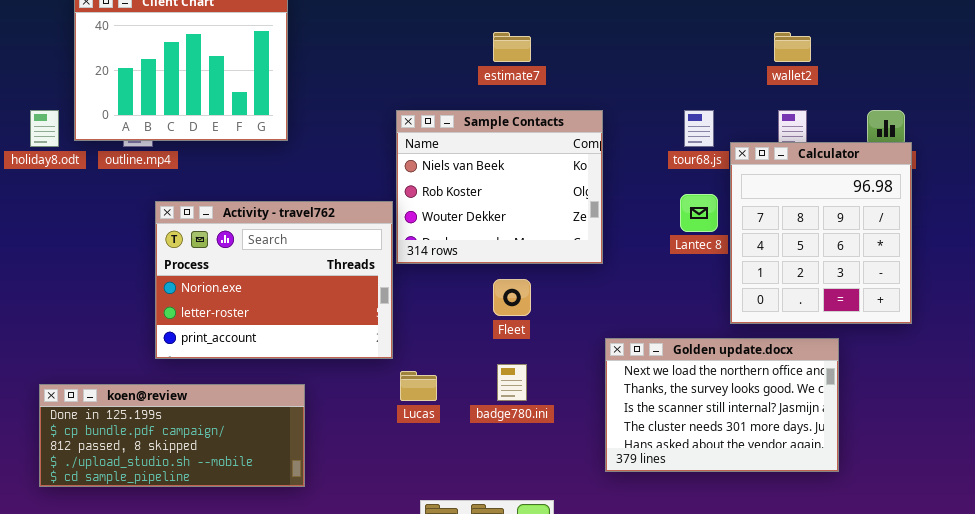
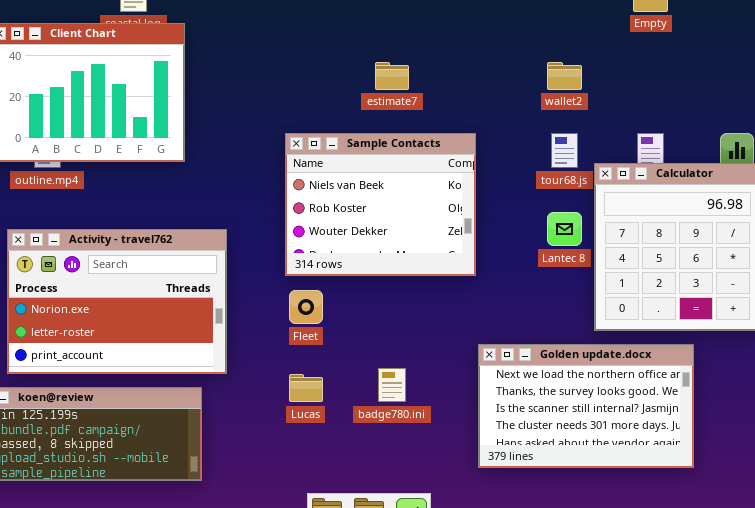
wallet2: [774,32,811,62] -> [547,62,582,90], moved
Activity - travel762: [155,201,393,359] -> [7,229,227,374], moved
Fleet: [493,279,531,316] -> [289,290,323,324], moved

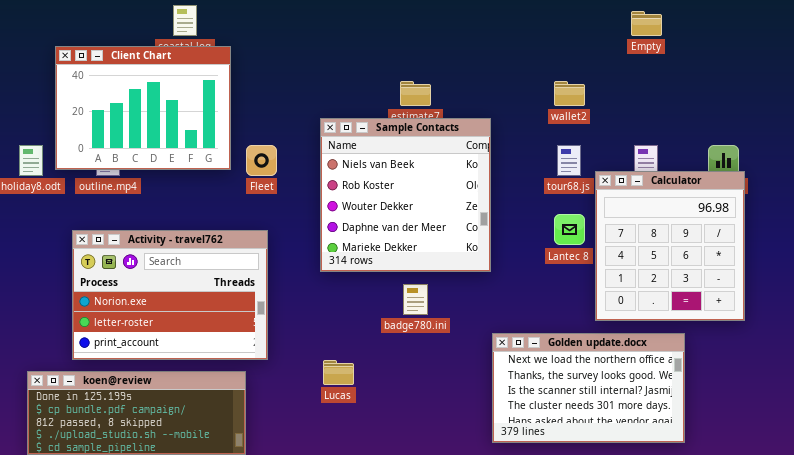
Sample Contacts: [285,133,476,276] -> [320,118,491,272], resized
Fleet: [289,290,323,324] -> [246,145,277,176], moved
badge780.ini: [378,368,406,402] -> [403,284,428,315], moved

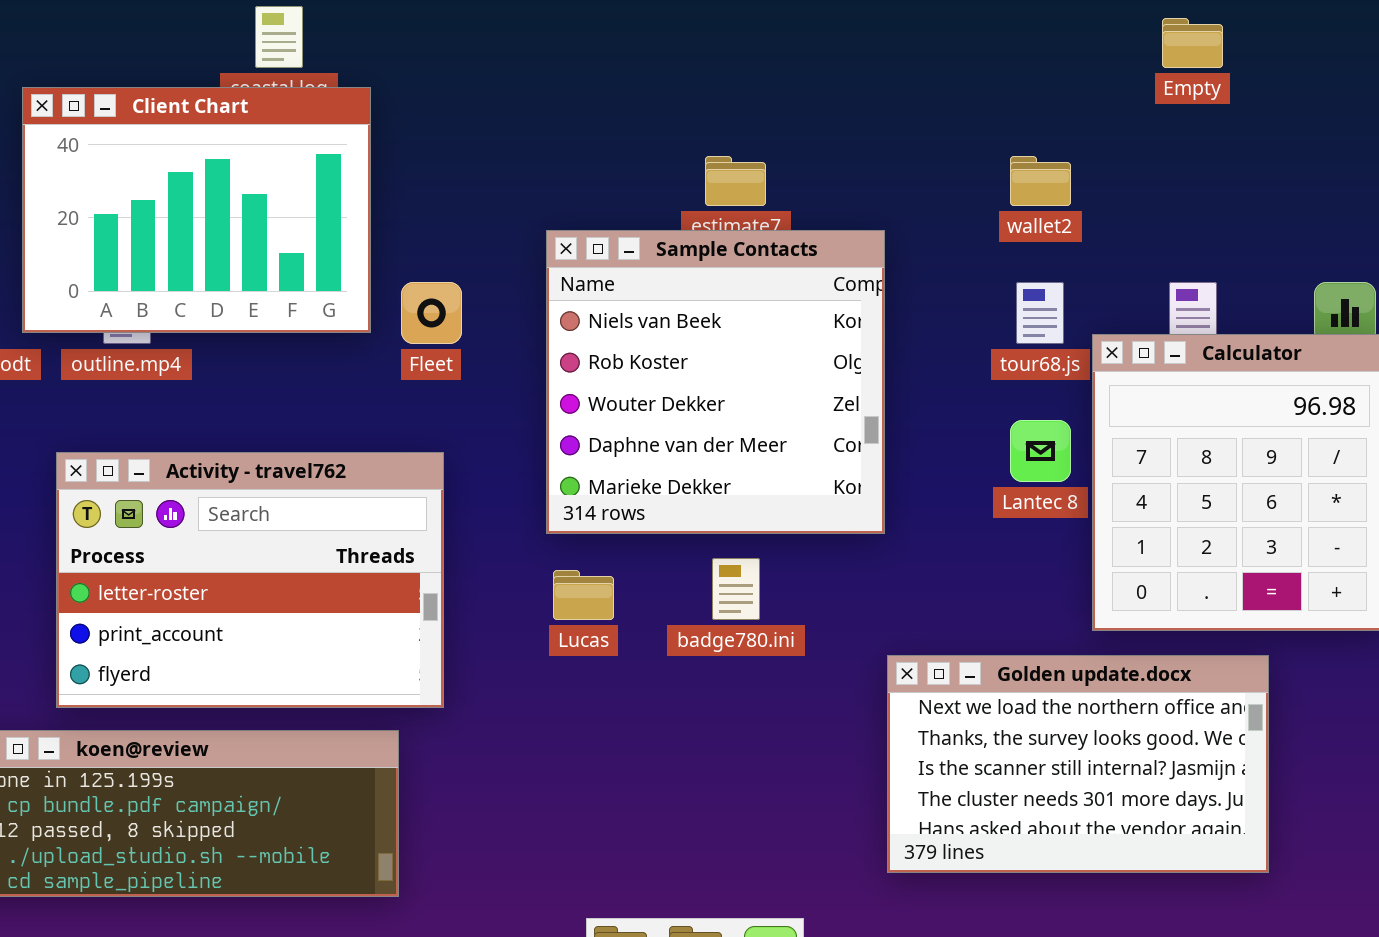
Activity - travel762: [72,230,268,360] -> [56,452,444,708], scrolled down 1 row
Lucas: [323,360,354,385] -> [553,570,614,620], moved

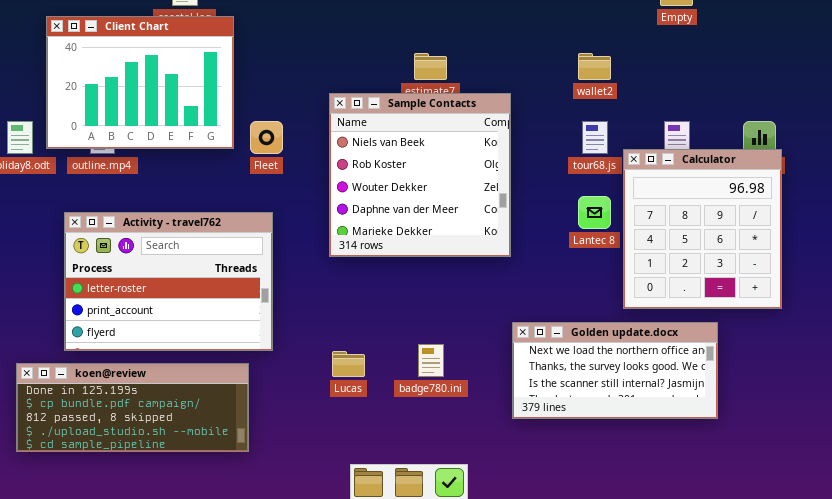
badge780.ini: [712,558,760,620] -> [418,344,444,377], moved
Lucas: [553,570,614,620] -> [332,351,365,377], moved
Golden update.docx: [887,655,1269,873] -> [512,322,718,419], resized

